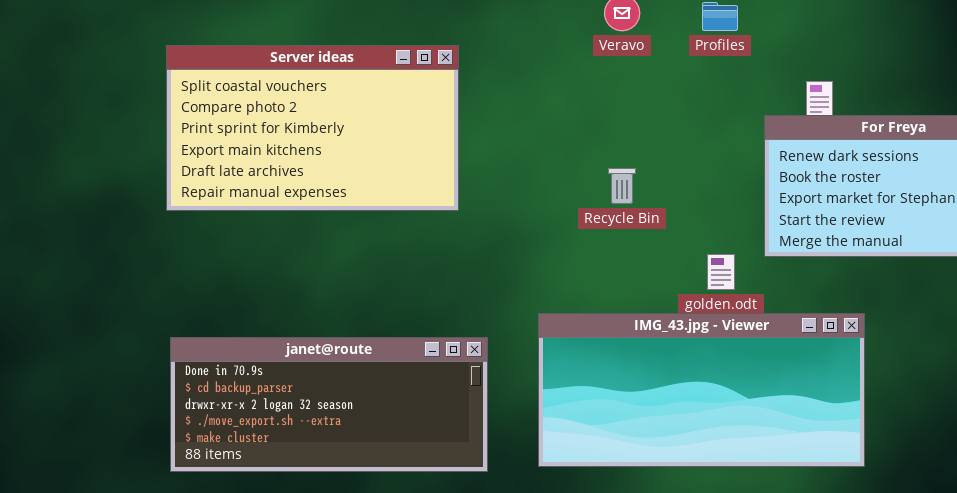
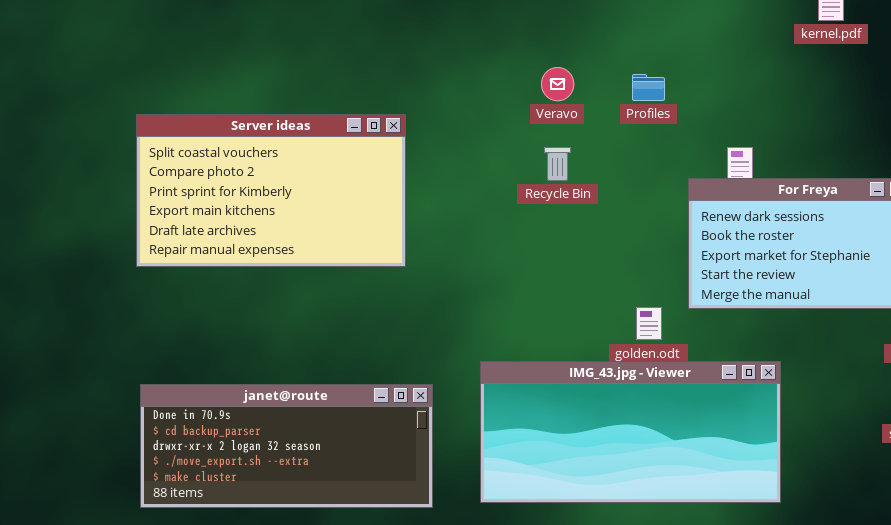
Recycle Bin: [608,168,636,204] -> [544,147,571,181], moved

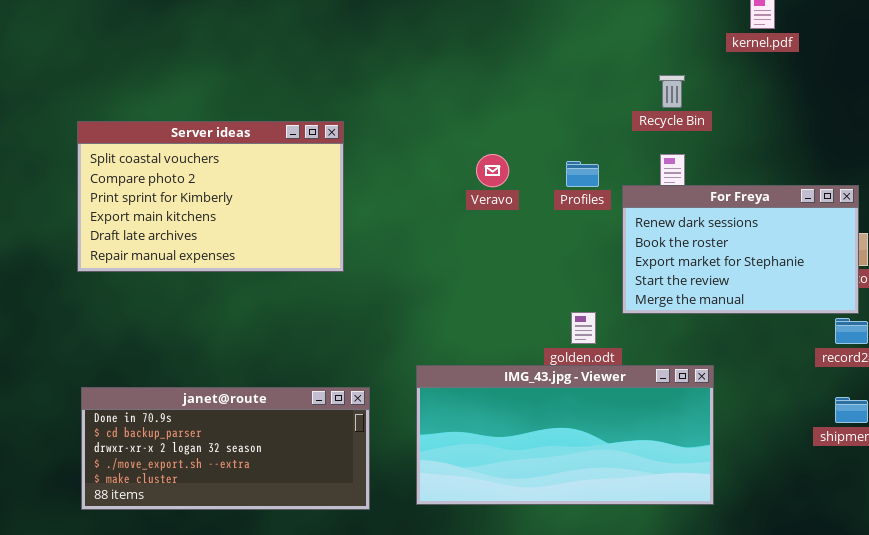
Veravo: [541,67,574,101] -> [476,154,509,187], moved
Profiles: [632,74,665,101] -> [566,161,599,187], moved
Recycle Bin: [544,147,571,181] -> [659,75,685,108], moved

